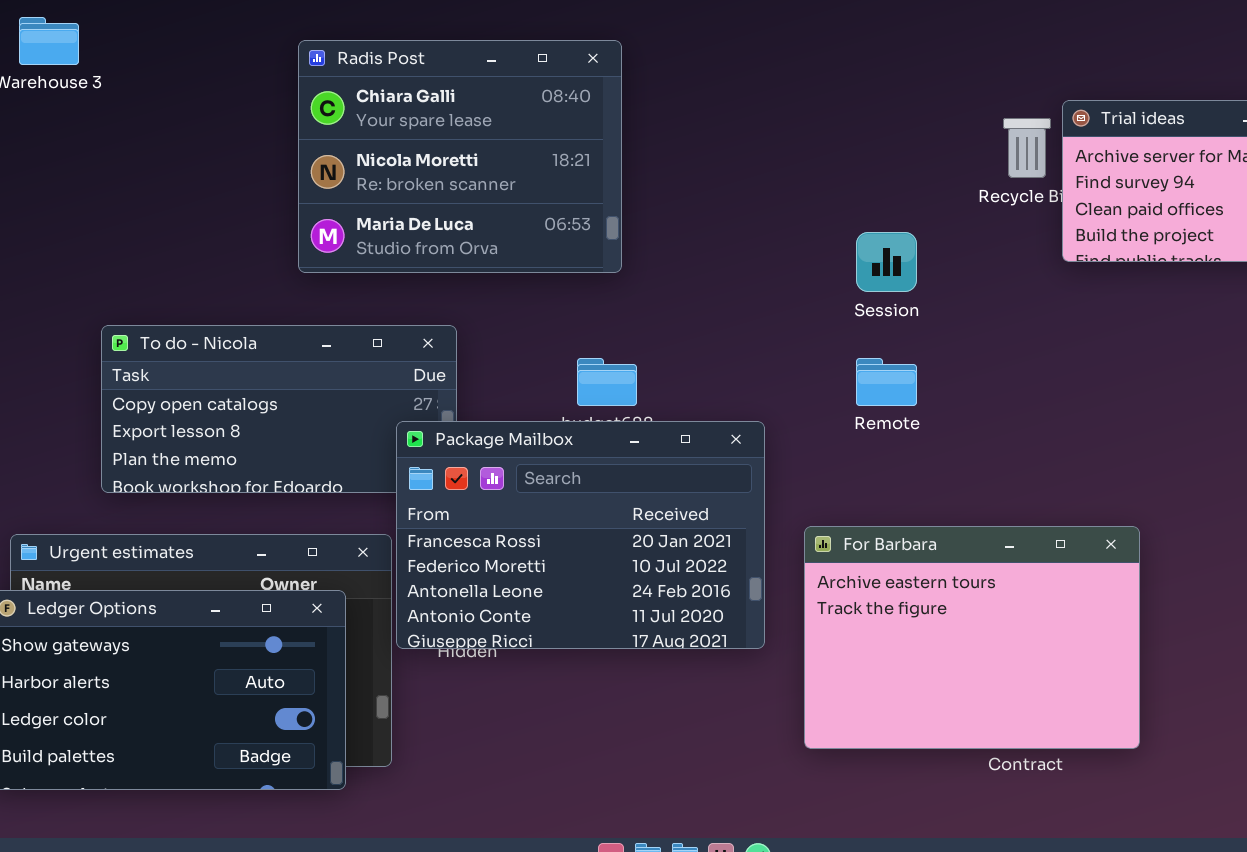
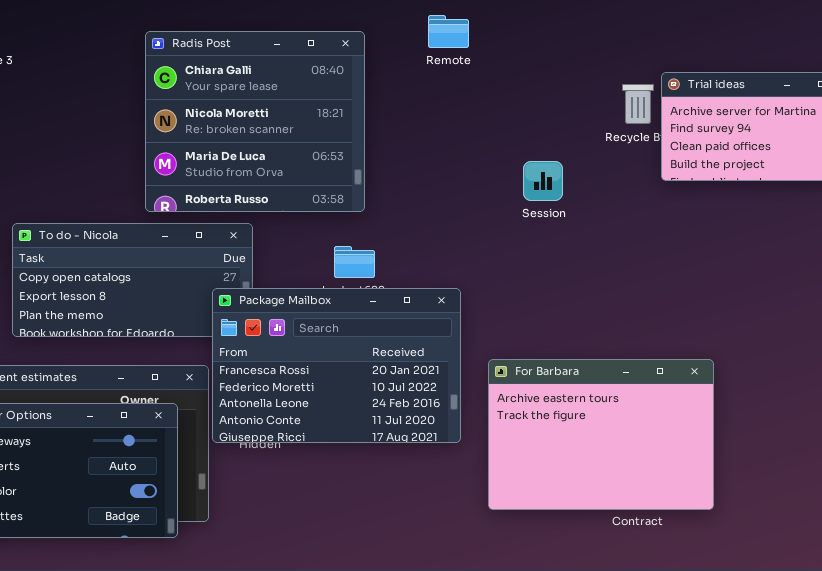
Radis Post: [298,40,622,273] -> [145,31,365,212], resized
Remote: [856,358,917,406] -> [428,15,469,48], moved

